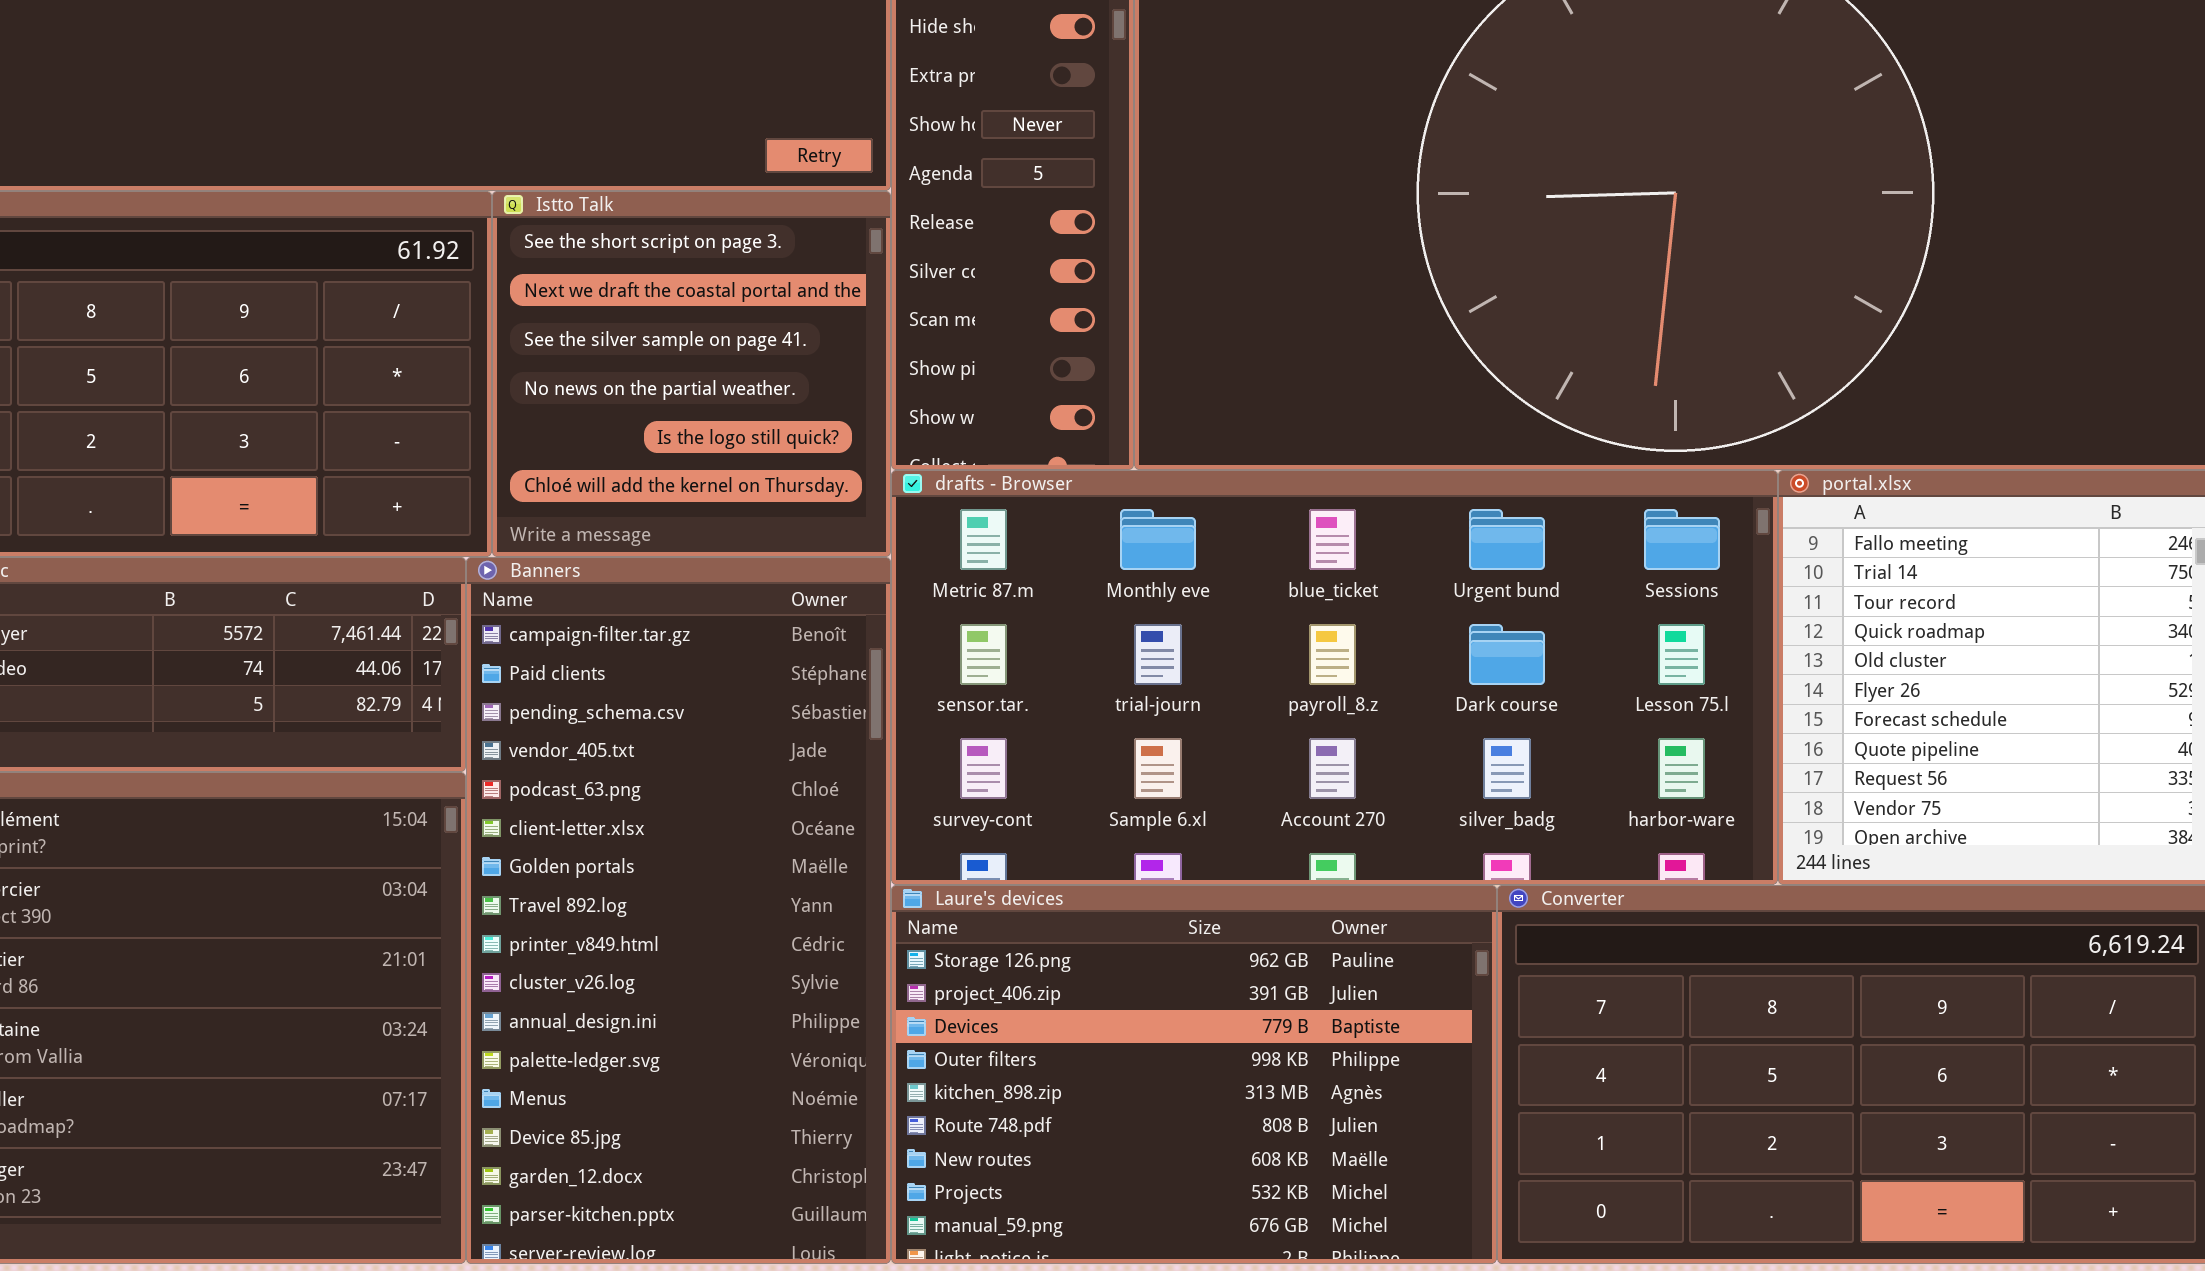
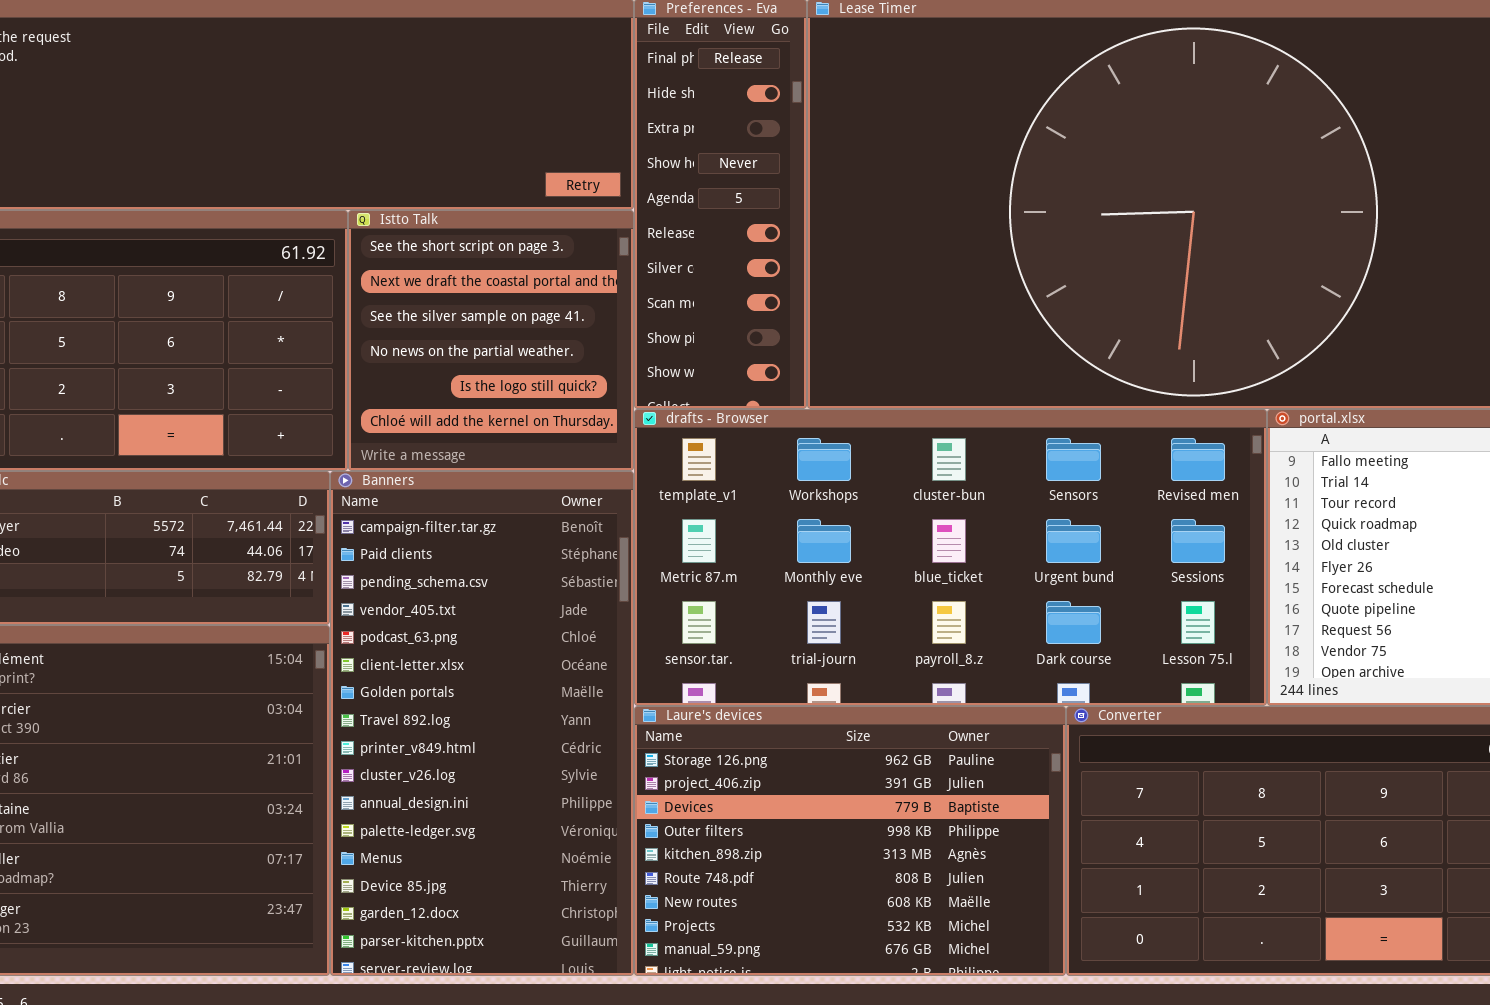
drafts - Browser: [891,470,1778,885] -> [634,409,1267,706], scrolled up 1 row

